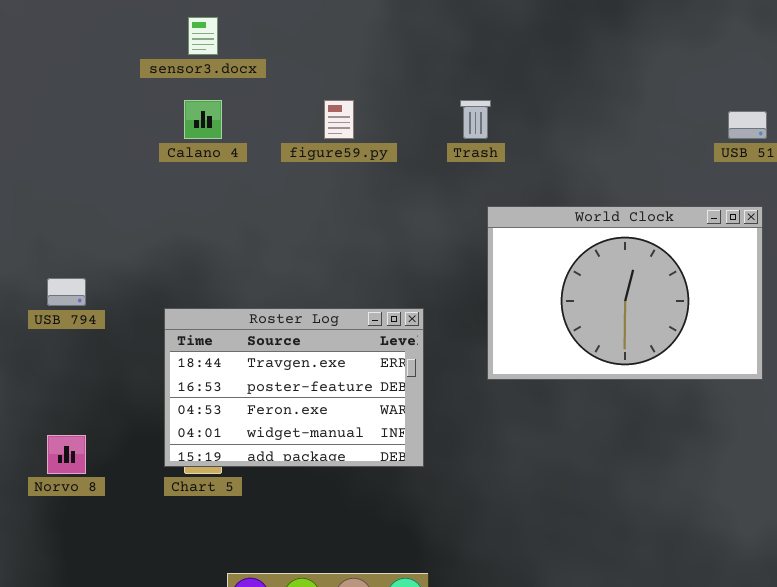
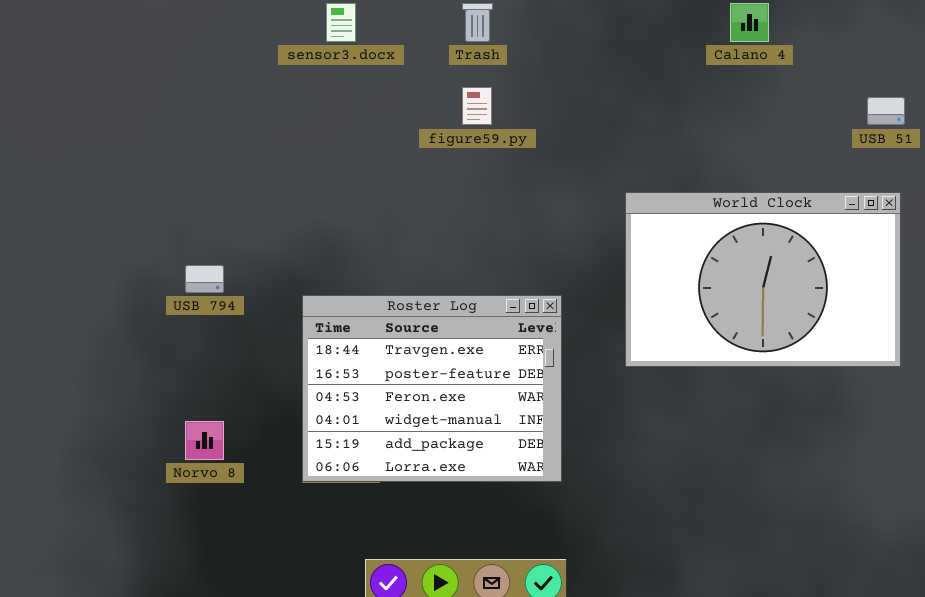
Calano 4: [184,100,222,139] -> [730,3,769,42], moved
Trash: [460,100,491,139] -> [462,3,493,42], moved
Roster Log: [164,308,424,467] -> [302,295,562,482], resized

